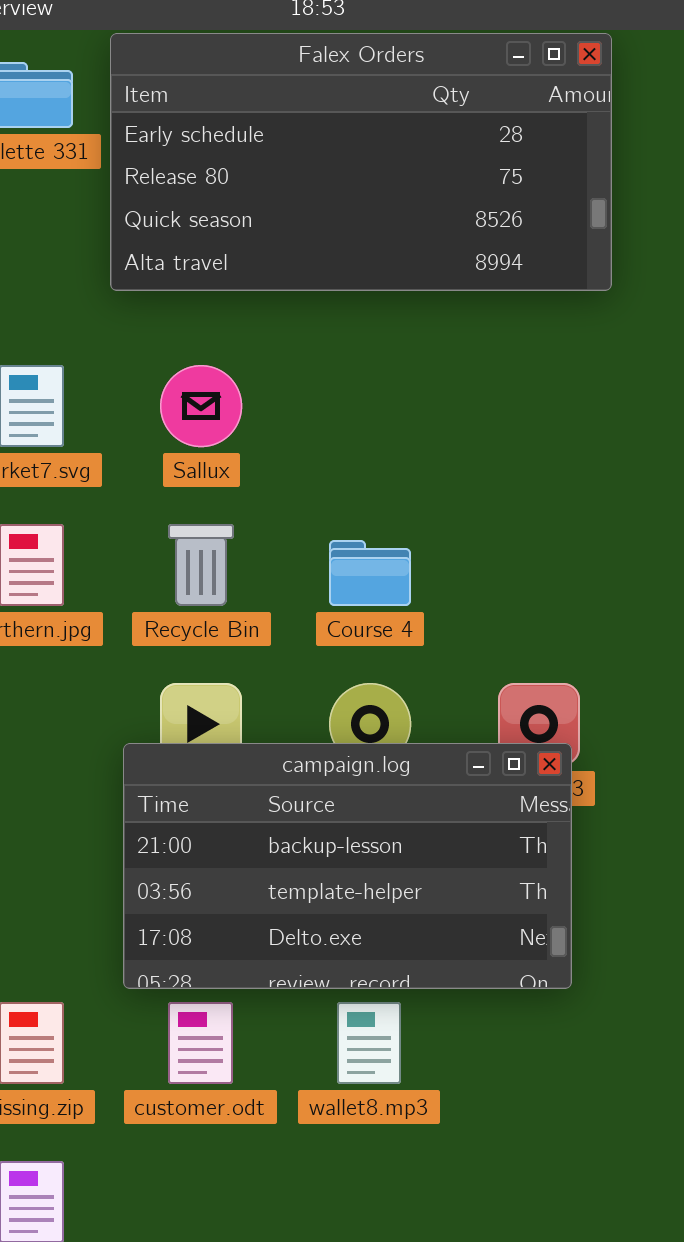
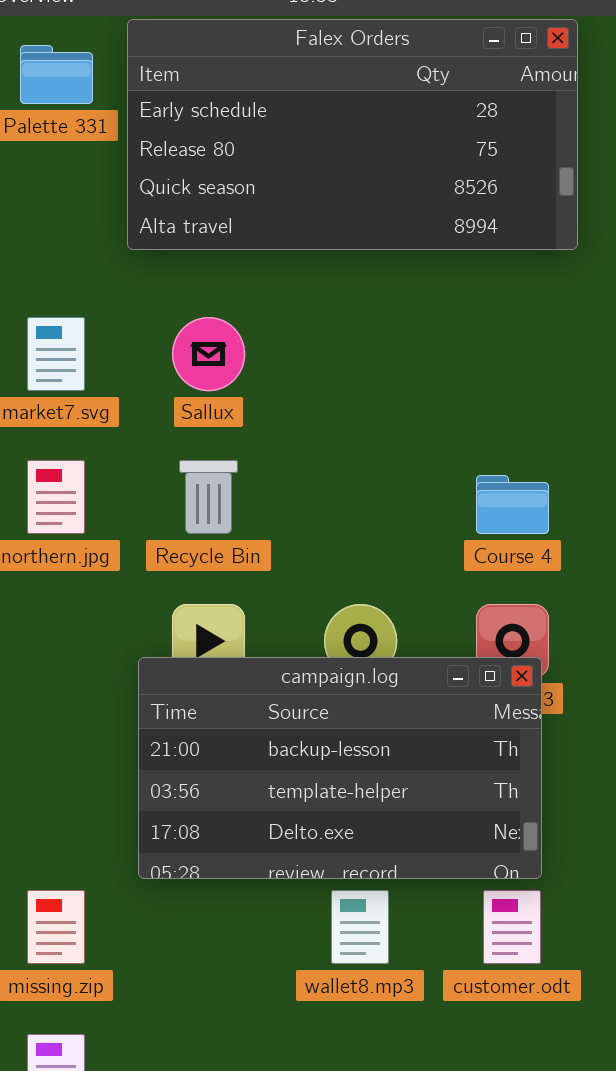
Course 4: [329,540,411,606] -> [476,475,549,534], moved
customer.odt: [168,1002,233,1084] -> [483,890,541,964], moved

